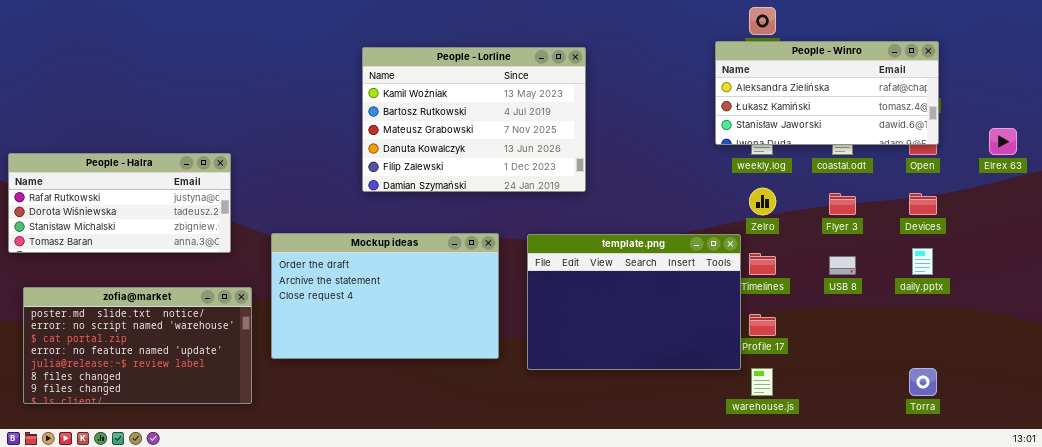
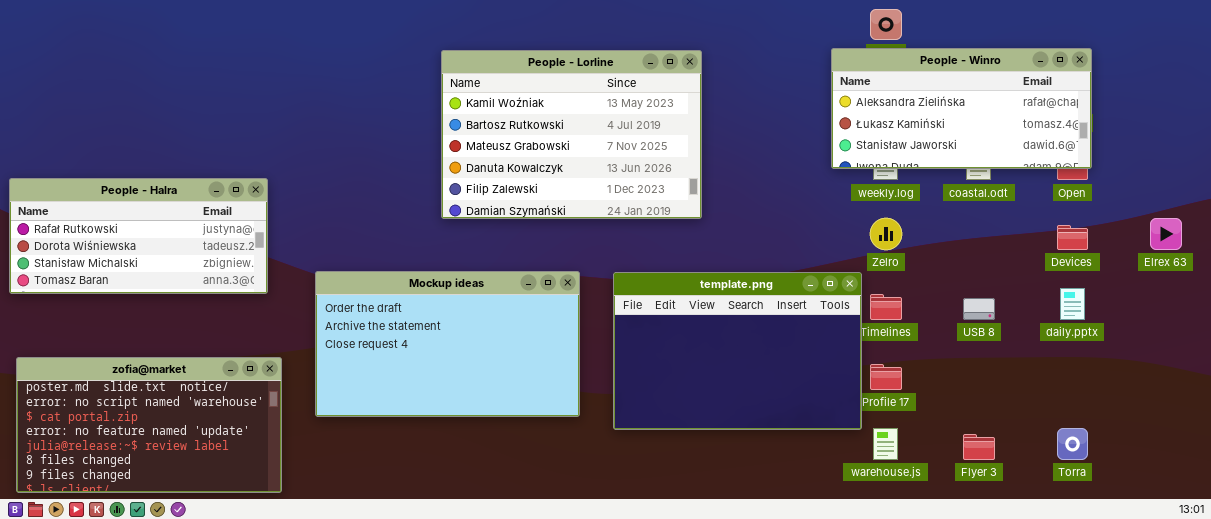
People - Lorline: [362,47,586,192] -> [441,50,702,219], moved
Elrex 63: [989,128,1017,155] -> [1150,218,1182,250], moved
Flyer 3: [829,193,856,215] -> [963,434,995,460], moved
zofia@market: [23,287,252,404] -> [16,357,282,493], moved

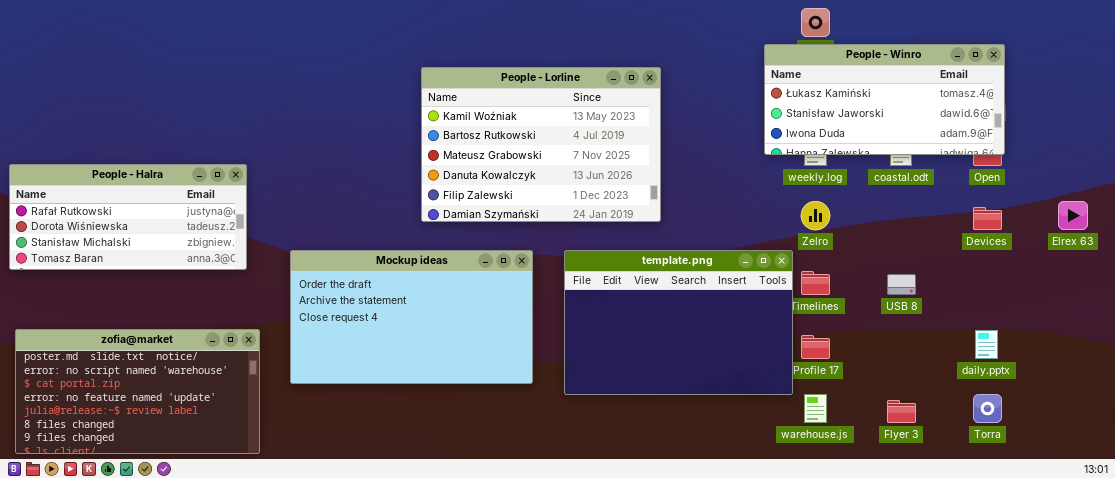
People - Winro: [831,48,1092,169] -> [764,44,1005,155], scrolled down 1 row
People - Lorline: [441,50,702,219] -> [421,67,661,222], moved
daily.pptx: [1060,288,1085,320] -> [975,330,998,359], moved

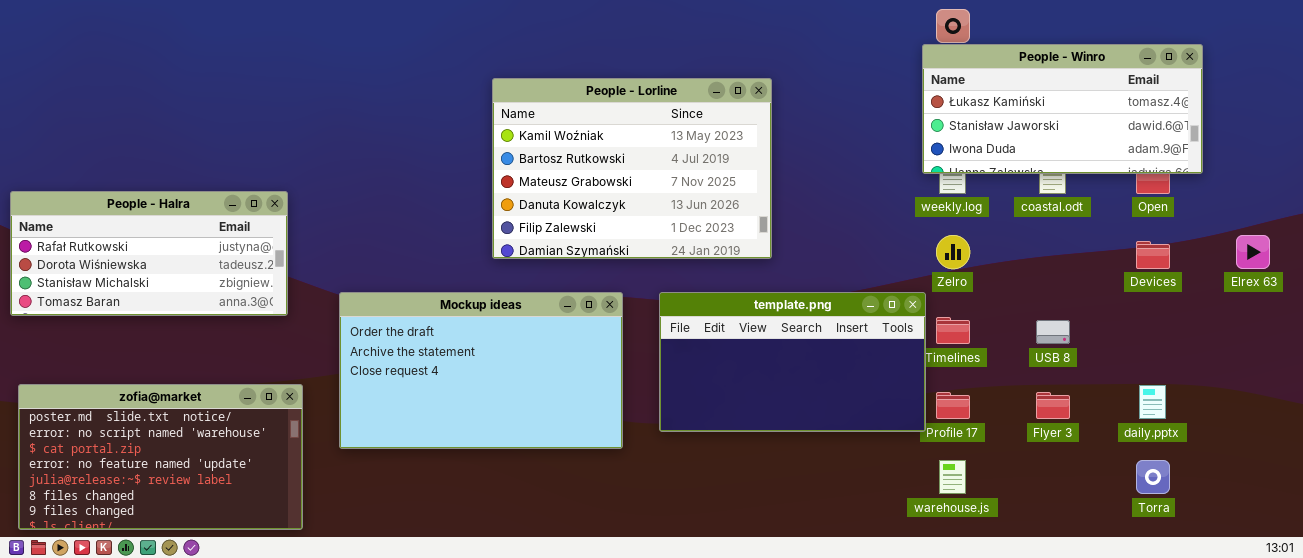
People - Winro: [764,44,1005,155] -> [922,44,1203,174], moved
template.png: [564,250,793,395] -> [659,292,926,432], resized
Flyer 3: [887,400,916,423] -> [1036,392,1070,419], moved

